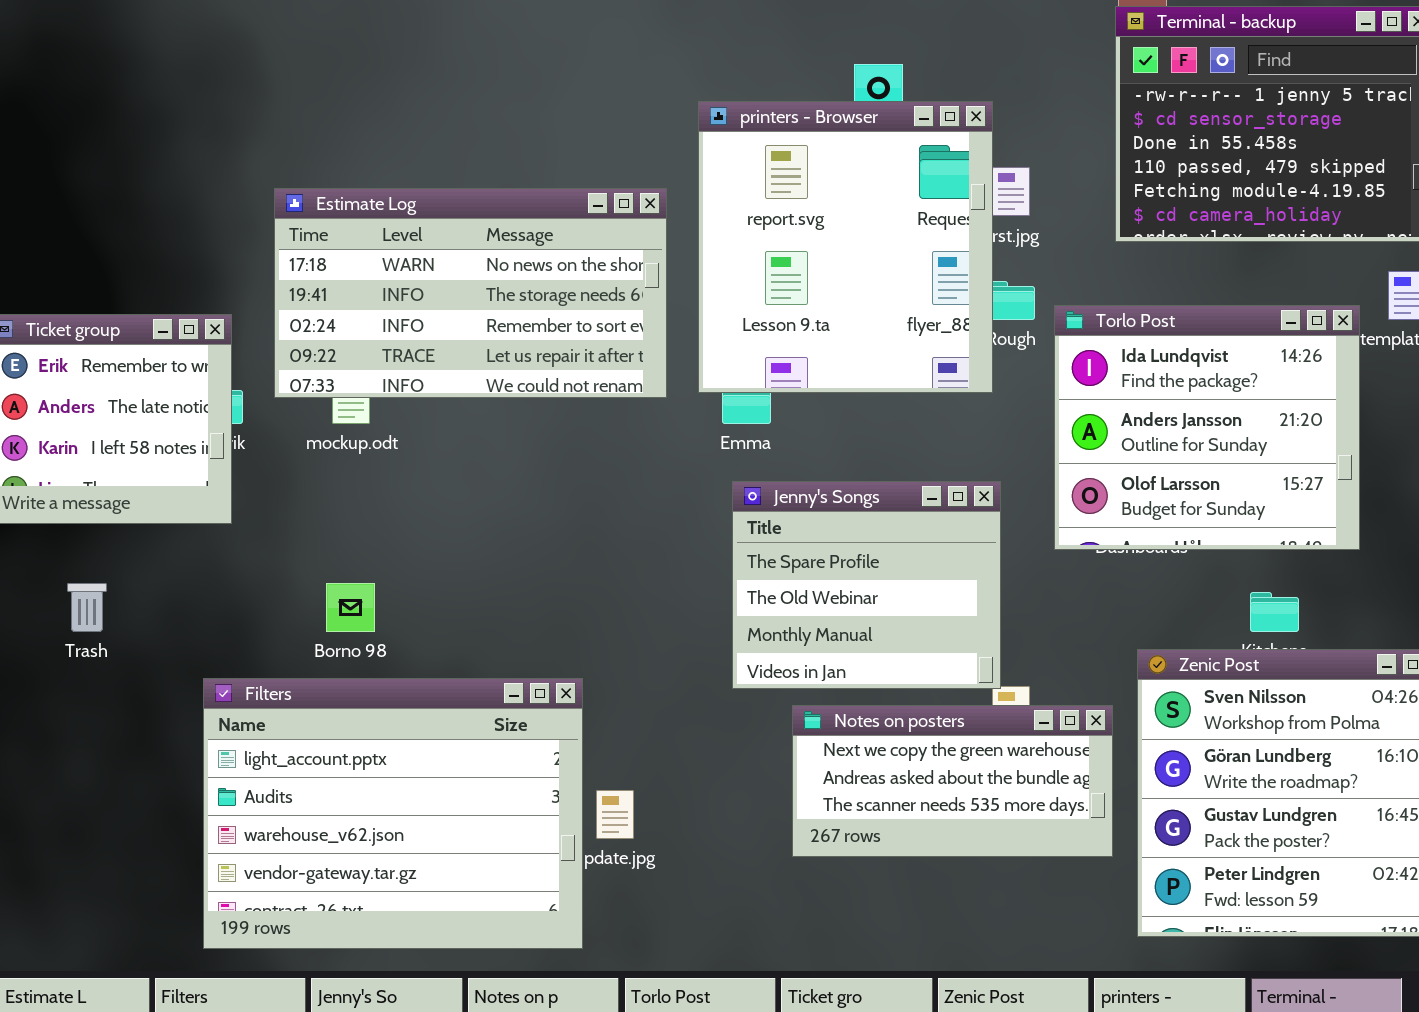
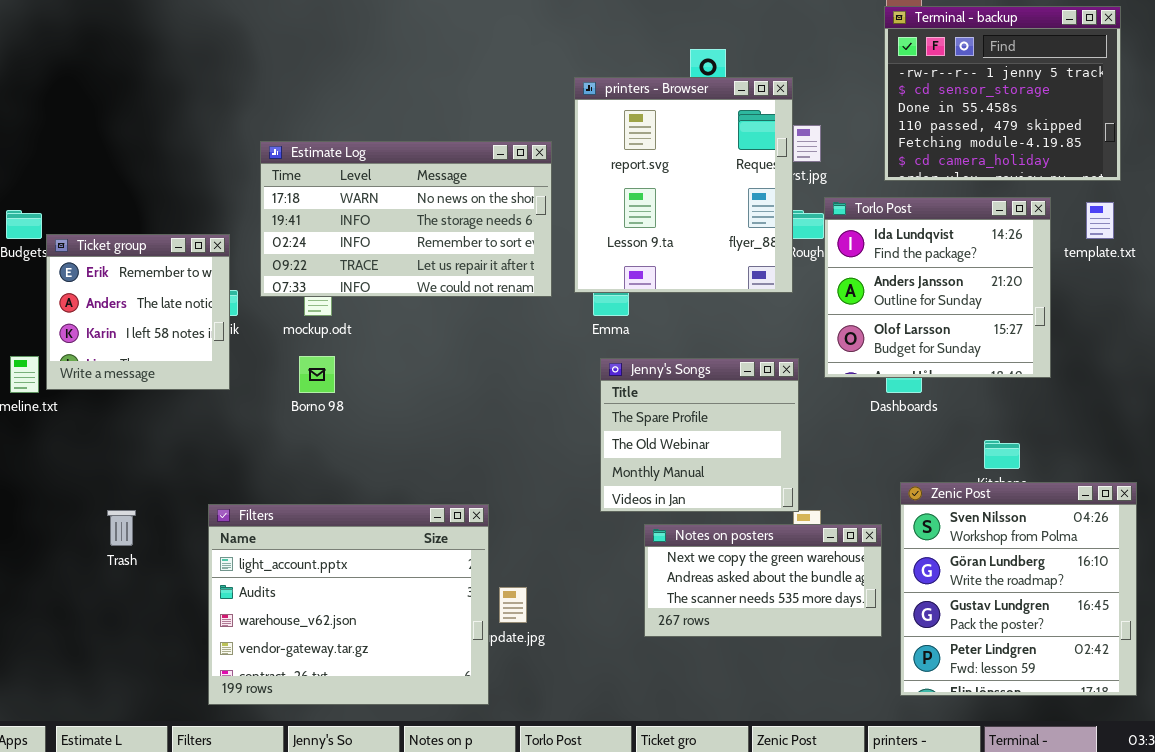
Torlo Post: [1054,305,1360,550] -> [824,197,1051,378], moved
Trash: [67,583,107,632] -> [107,510,136,546], moved
Borno 98: [326,583,375,632] -> [299,356,335,393], moved

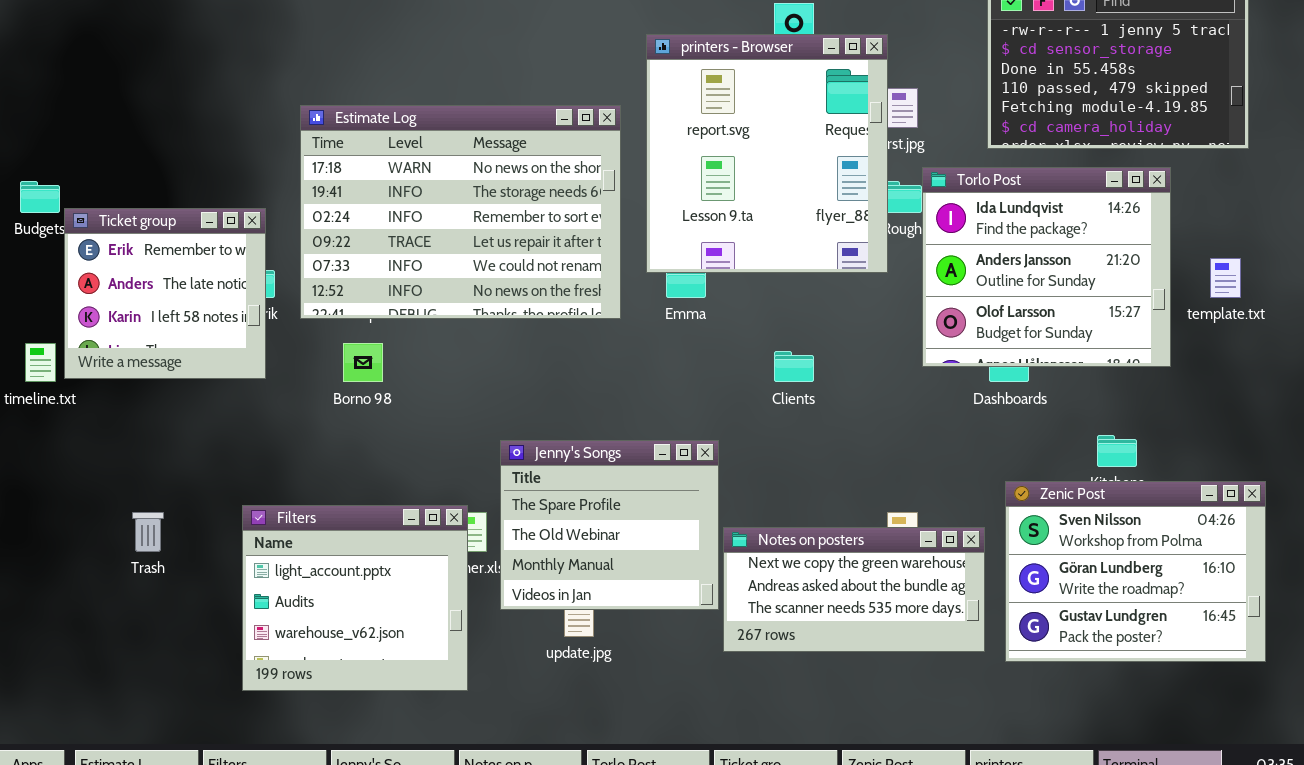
Estimate Log: [260,141,552,297] -> [300,105,621,319], resized
template.txt: [1086,202,1114,239] -> [1210,258,1241,298], moved
Jenny's Songs: [600,358,799,512] -> [500,440,719,610], moved
Zenic Post: [900,482,1137,696] -> [1005,481,1266,662], resized
Filters: [208,504,489,705] -> [242,505,468,691], resized

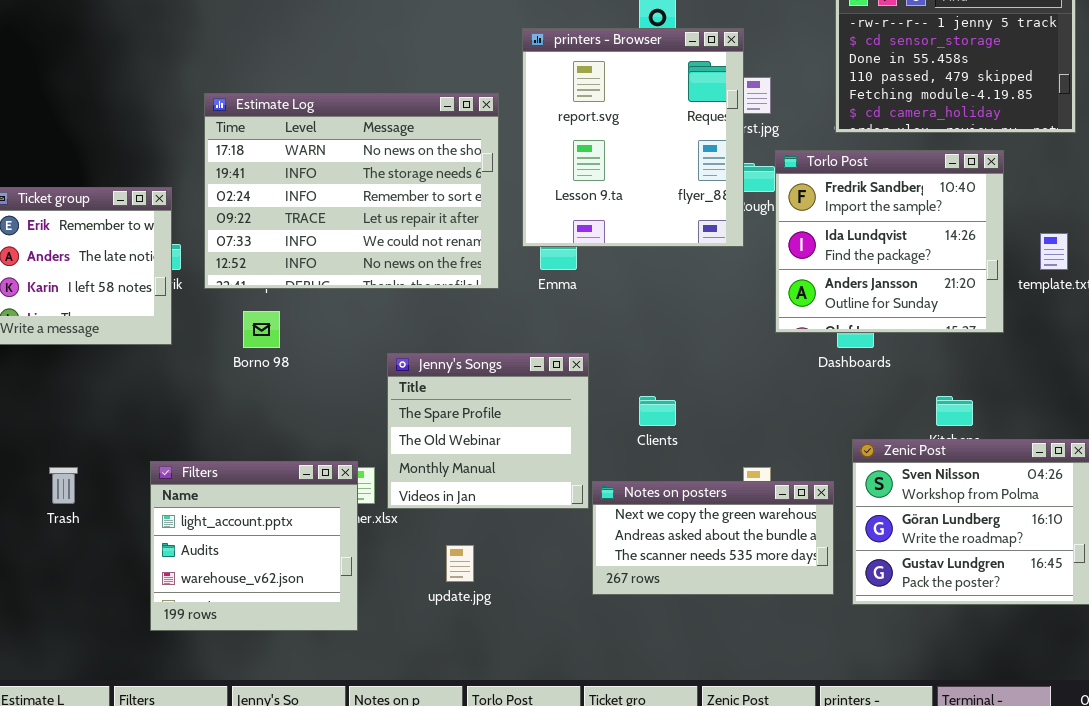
Torlo Post: [922,167,1171,367] -> [775,150,1004,333], scrolled up 1 row
Clients: [774,351,814,382] -> [639,396,676,426], moved
Jenny's Songs: [500,440,719,610] -> [387,353,589,509], moved

